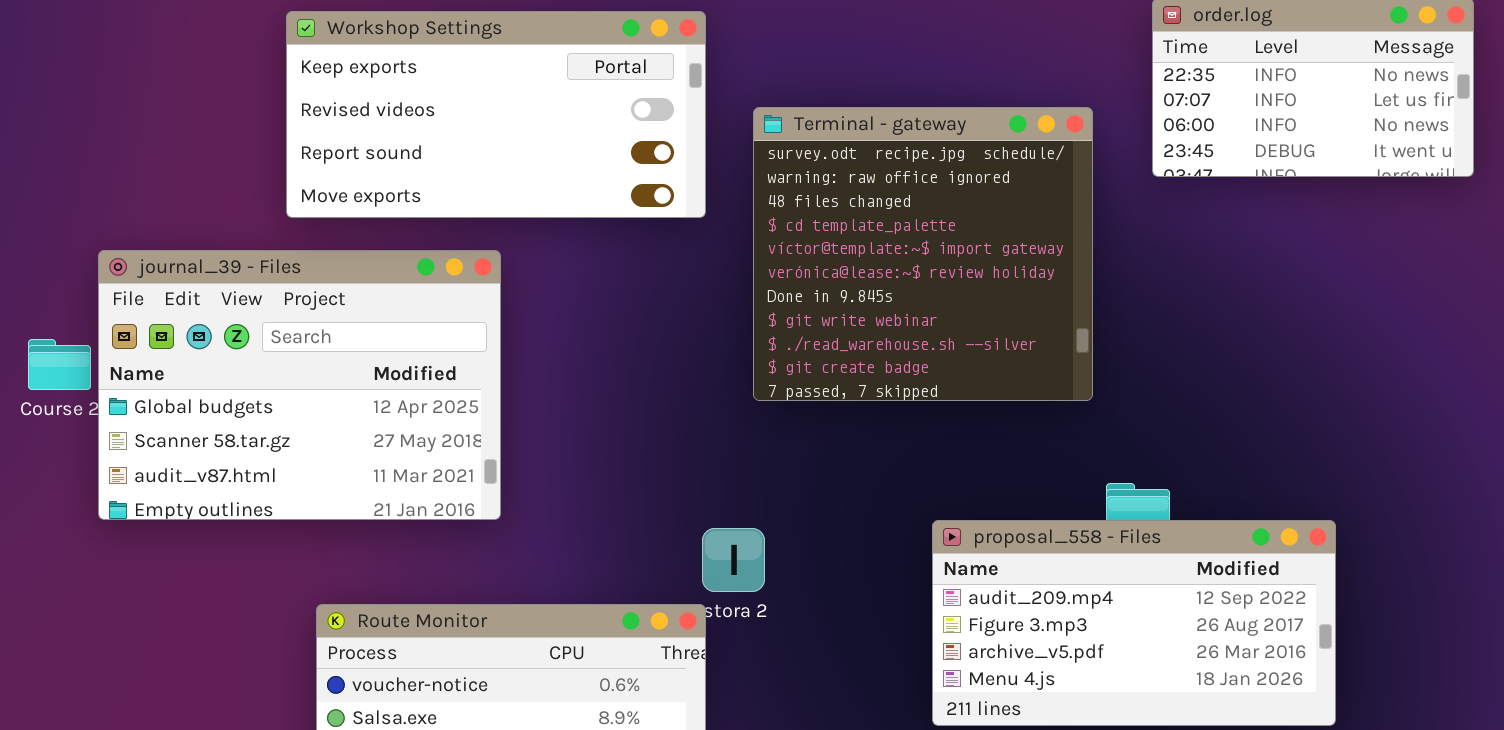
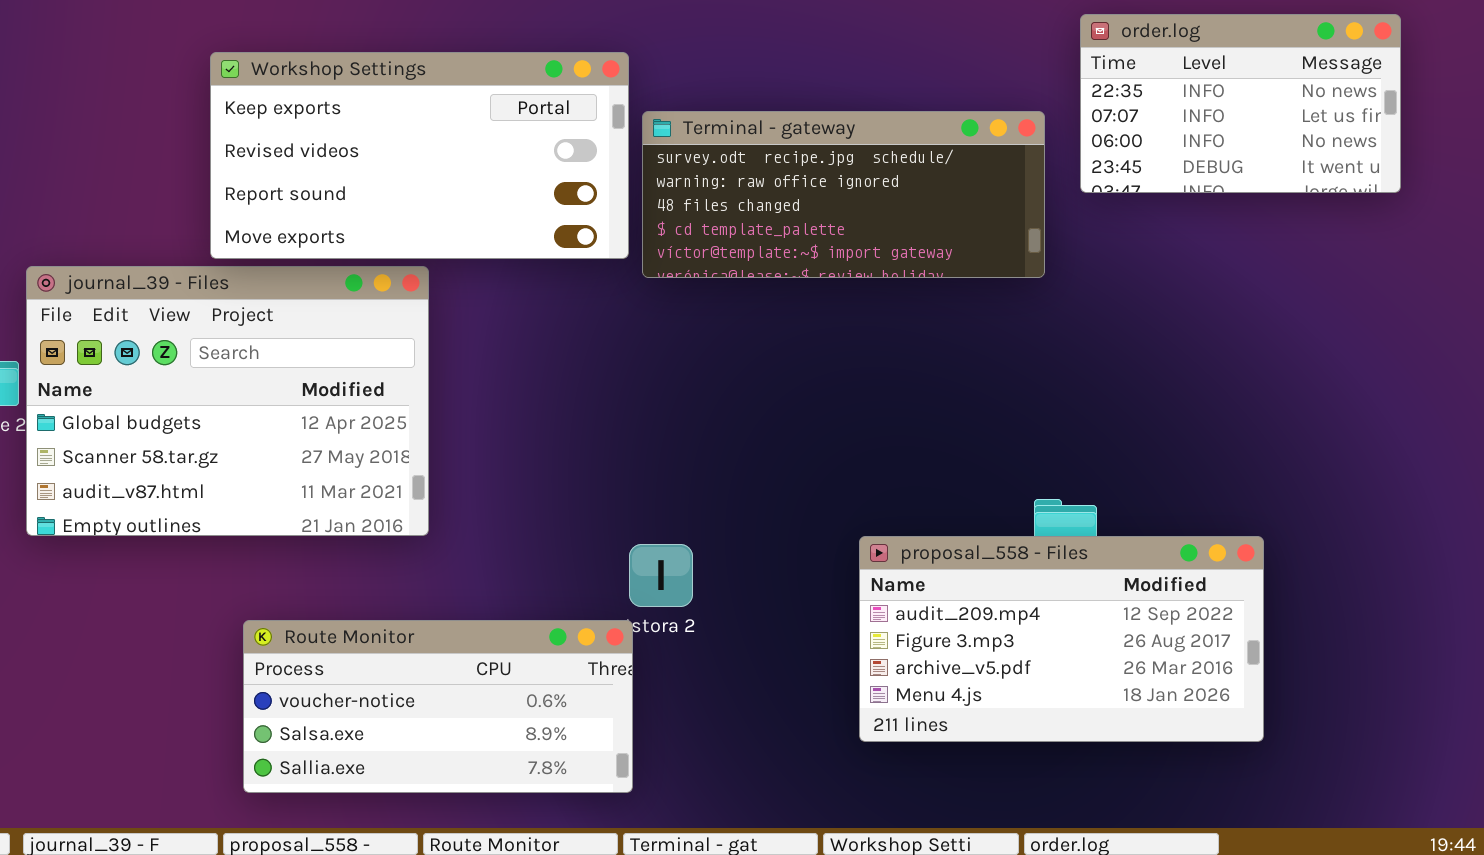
Workshop Settings: [286,11,706,218] -> [210,52,629,259], moved
Terminal - gateway: [753,107,1093,401] -> [642,111,1045,278], moved, resized

